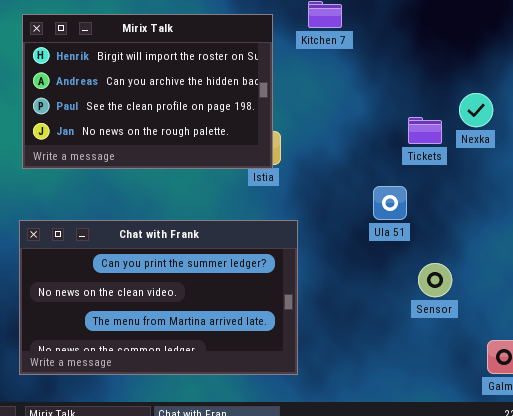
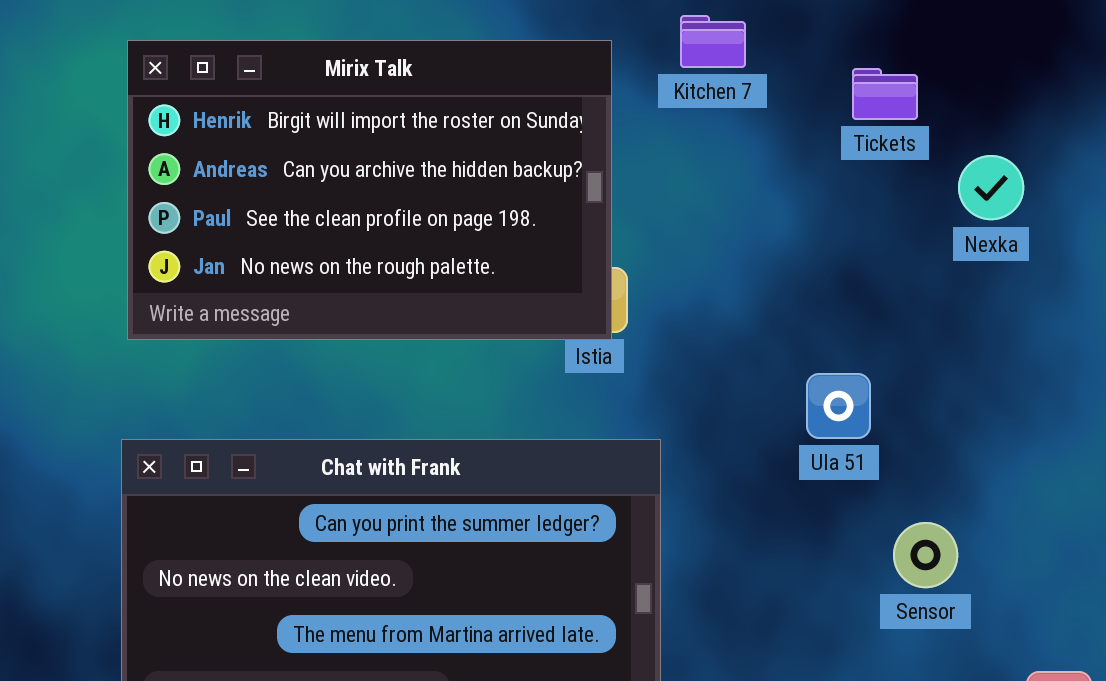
Nexka: [459,93,493,127] -> [958,155,1024,220], moved
Tickets: [408,117,442,144] -> [852,68,918,120], moved

